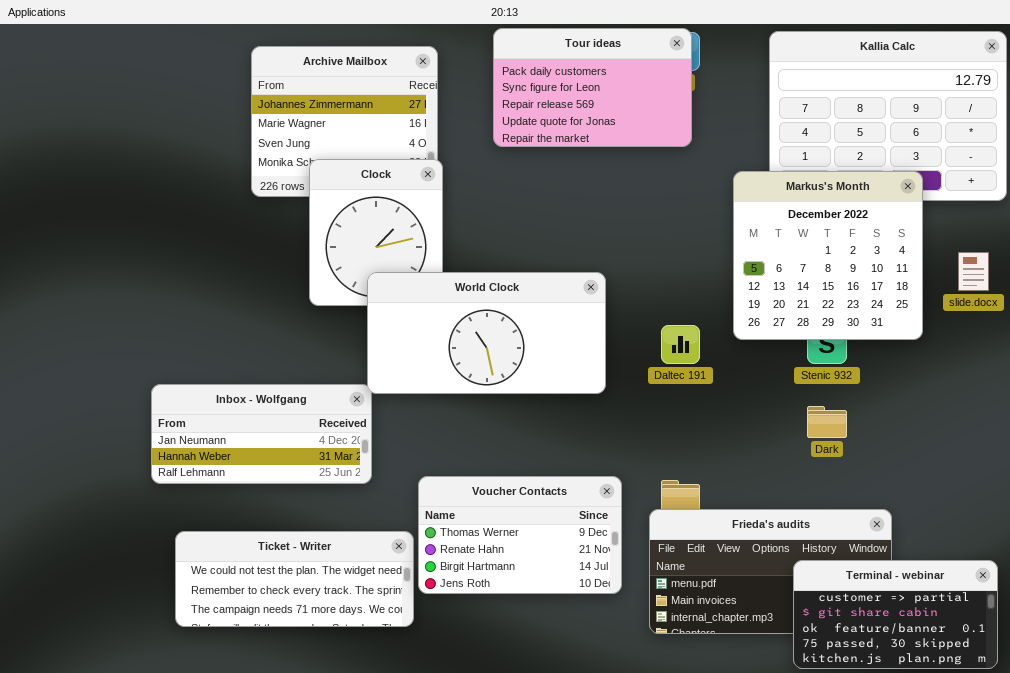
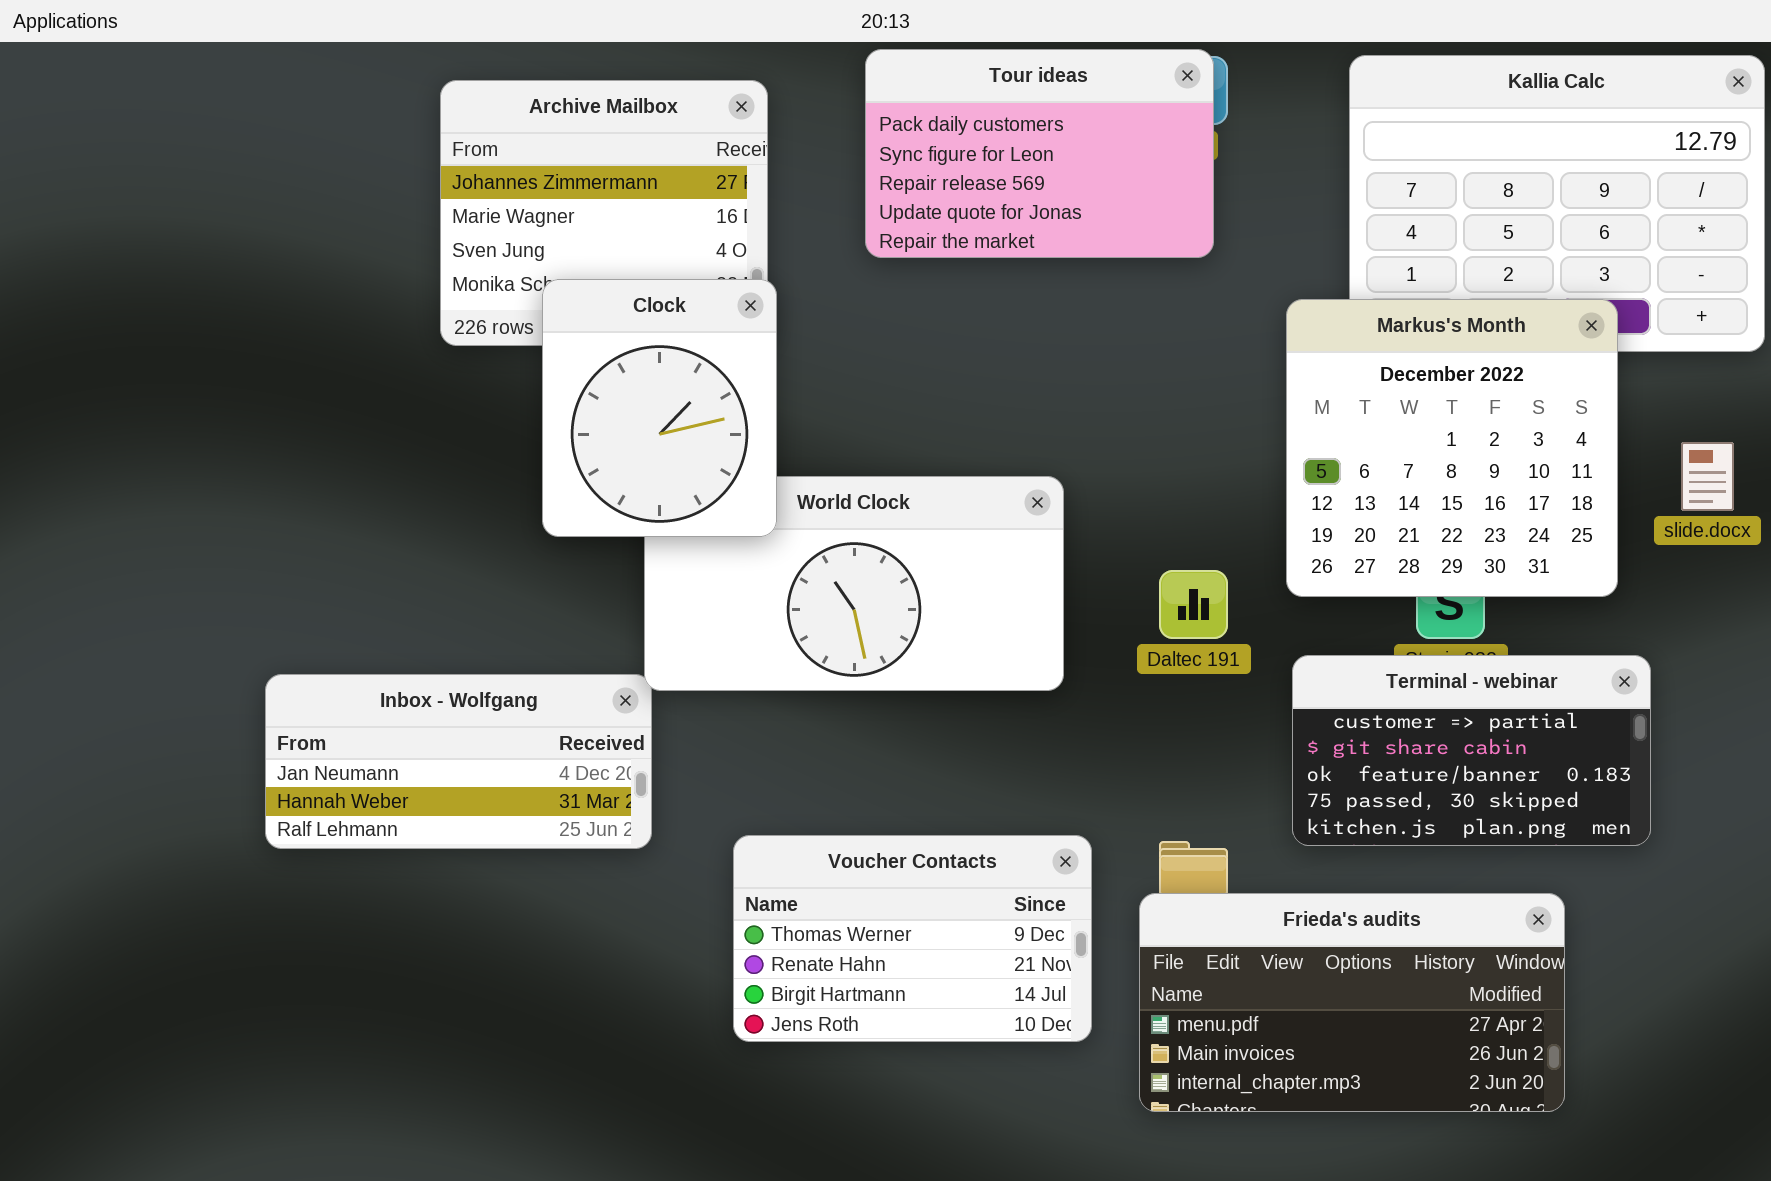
Clock: [309,159,443,306] -> [542,279,777,537], raised
Ticket - Writer: [175,531,414,627] -> none, closed
Terminal - webinar: [793,560,998,669] -> [1292,655,1651,846], moved

